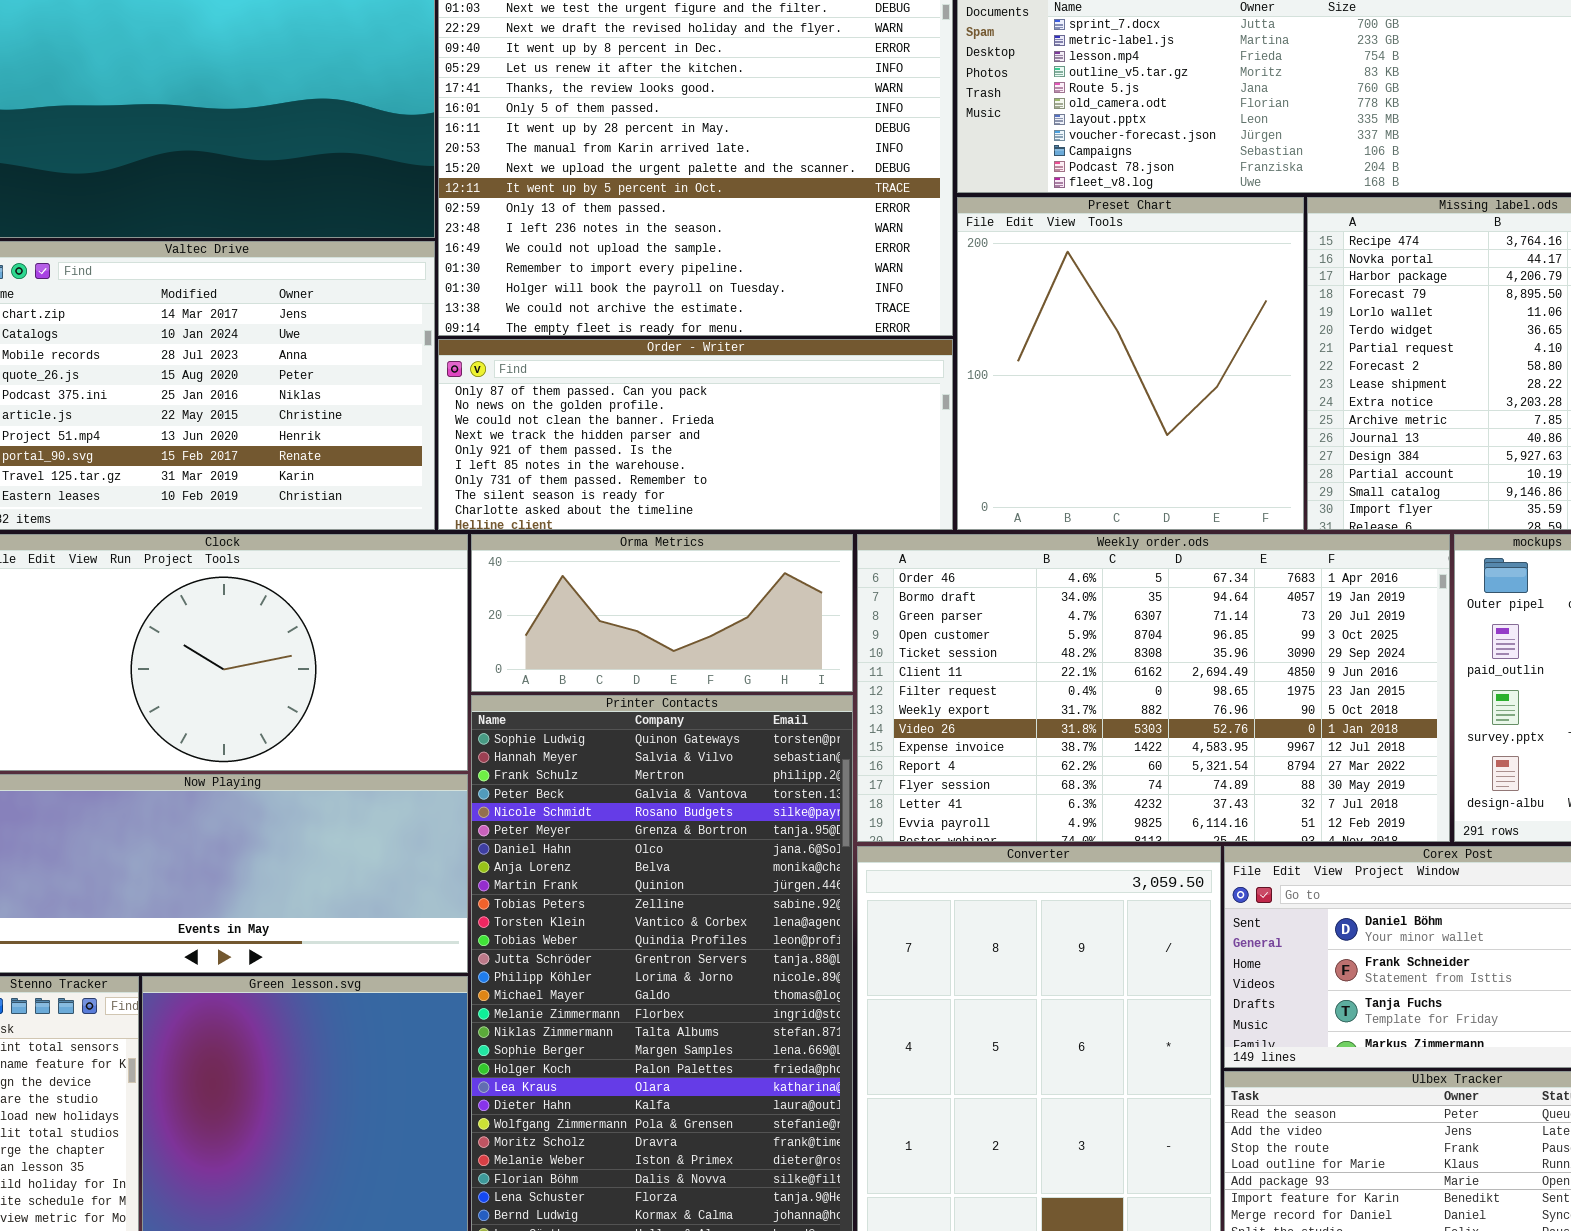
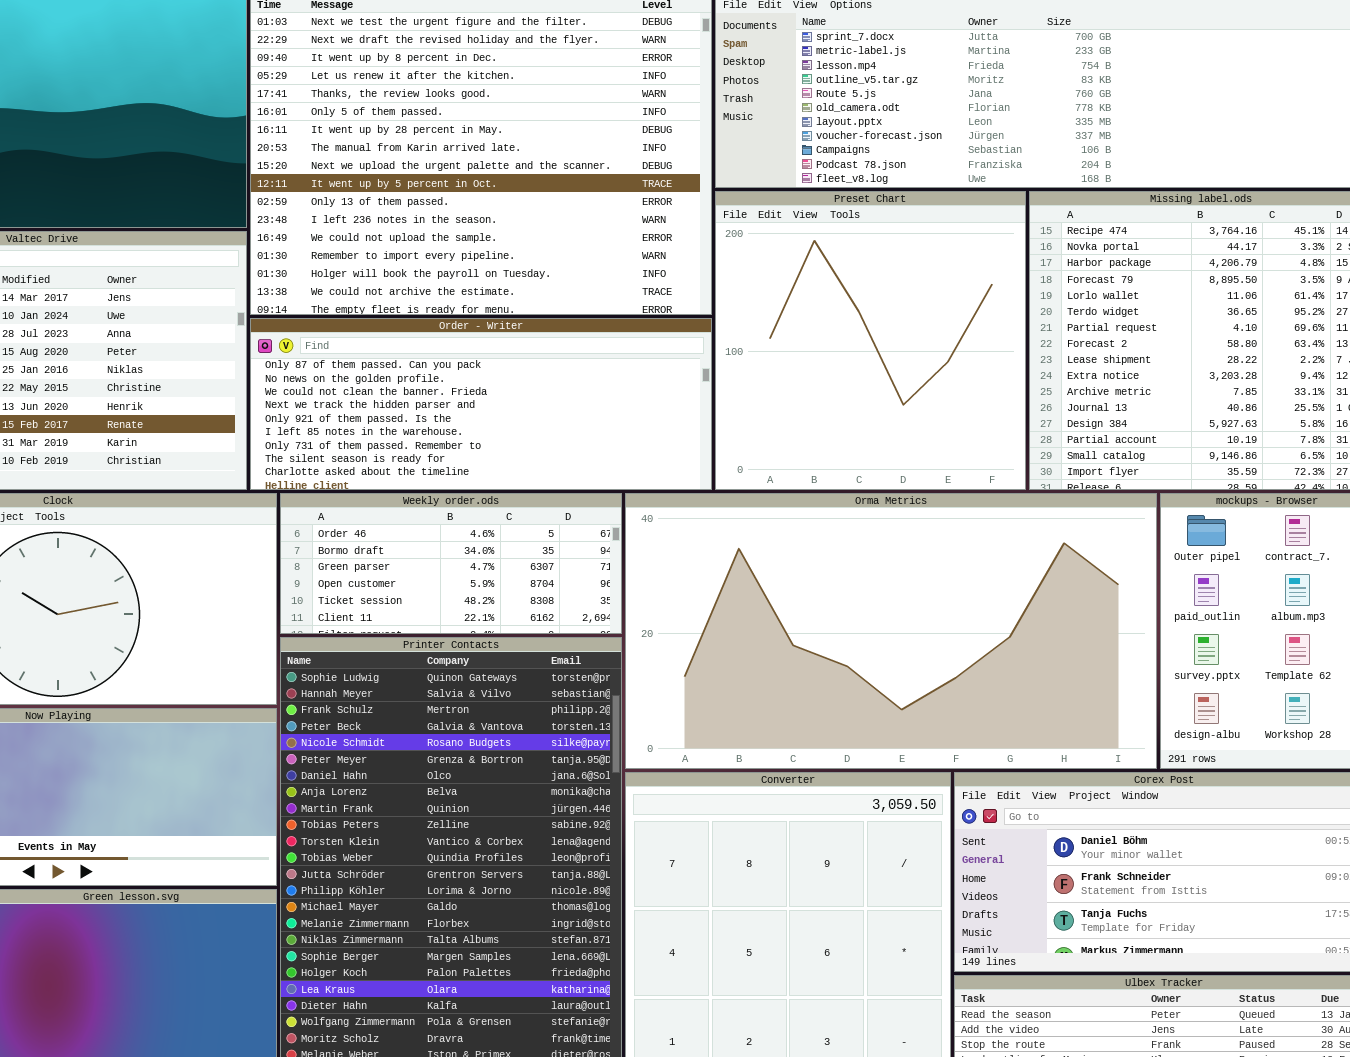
Orma Metrics: [471,534,853,692] -> [625,493,1157,769], moved, resized
Weekly order.ods: [857,534,1450,842] -> [280,493,622,634], moved, resized

